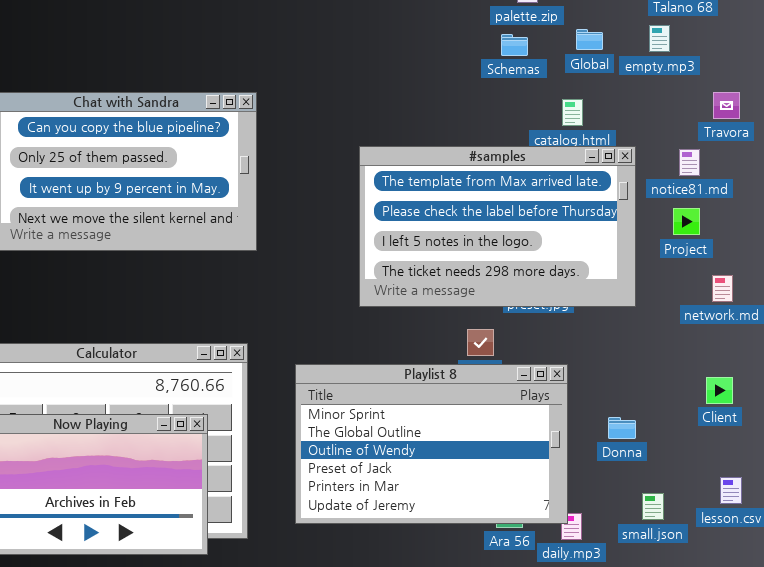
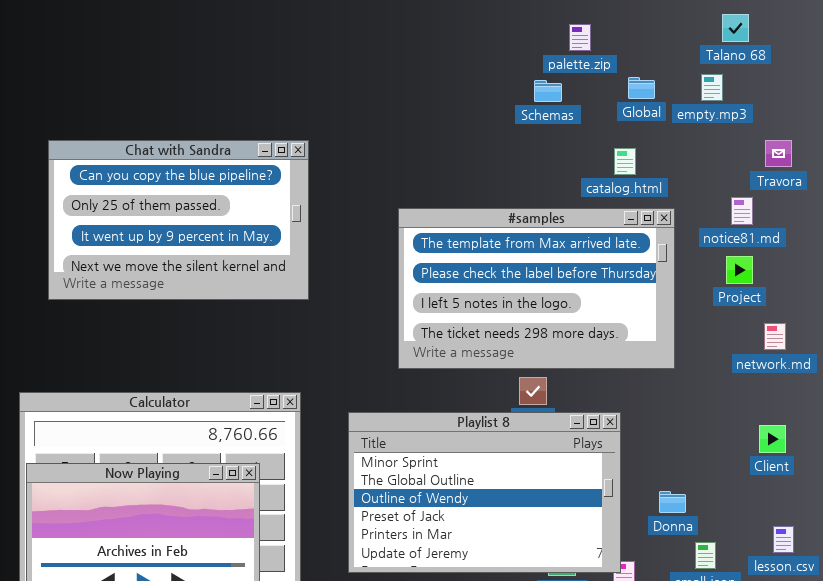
Schemas: [501,34,528,56] -> [534,80,562,102], moved
#samples: [359,146,636,307] -> [398,208,675,369], moved
Donna: [608,417,636,439] -> [659,491,686,513], moved

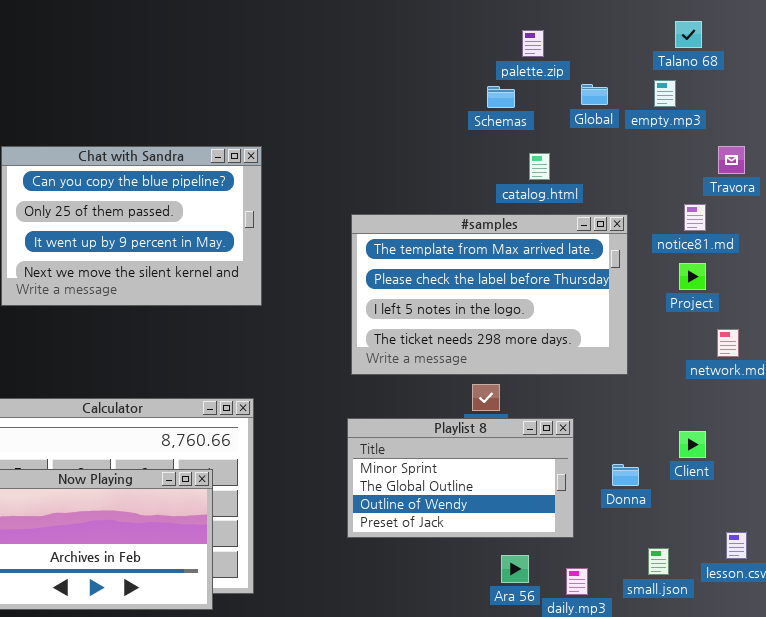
catalog.html: [614,148,636,175] -> [529,153,550,180], moved
Playlist 8: [348,412,621,573] -> [347,418,574,538], resized
Client: [759,425,786,453] -> [679,431,706,458], moved
Donna: [659,491,686,513] -> [612,464,639,486], moved

